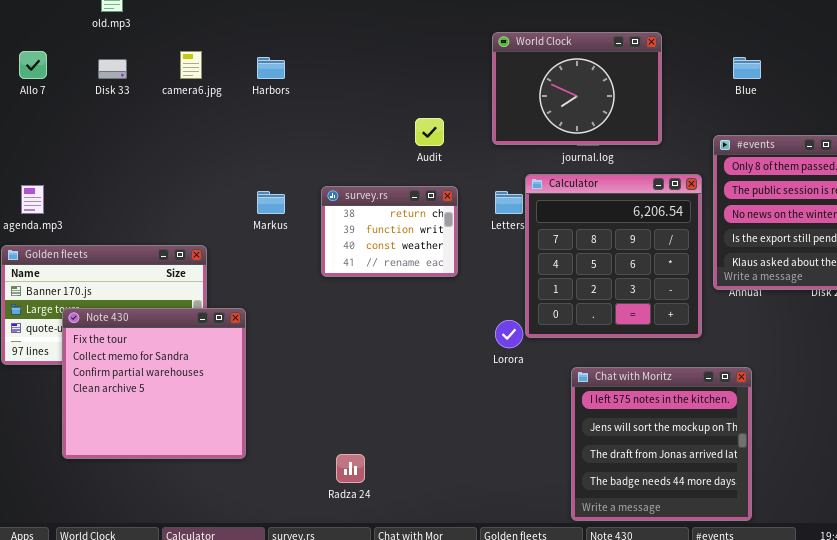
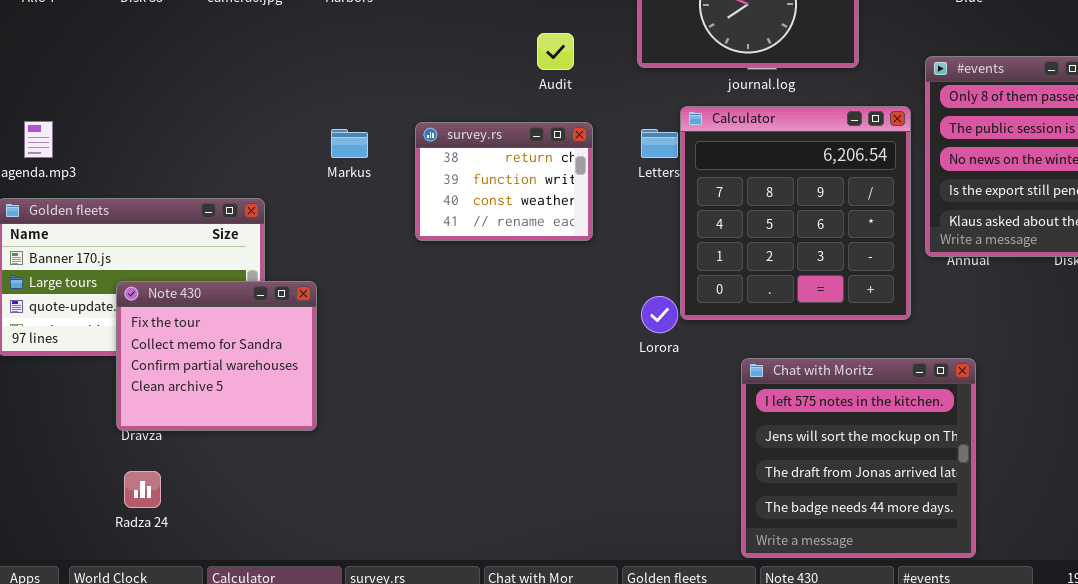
Note 430: [62,308,246,459] -> [116,281,317,431], resized
Radza 24: [336,454,365,483] -> [124,471,161,508], moved

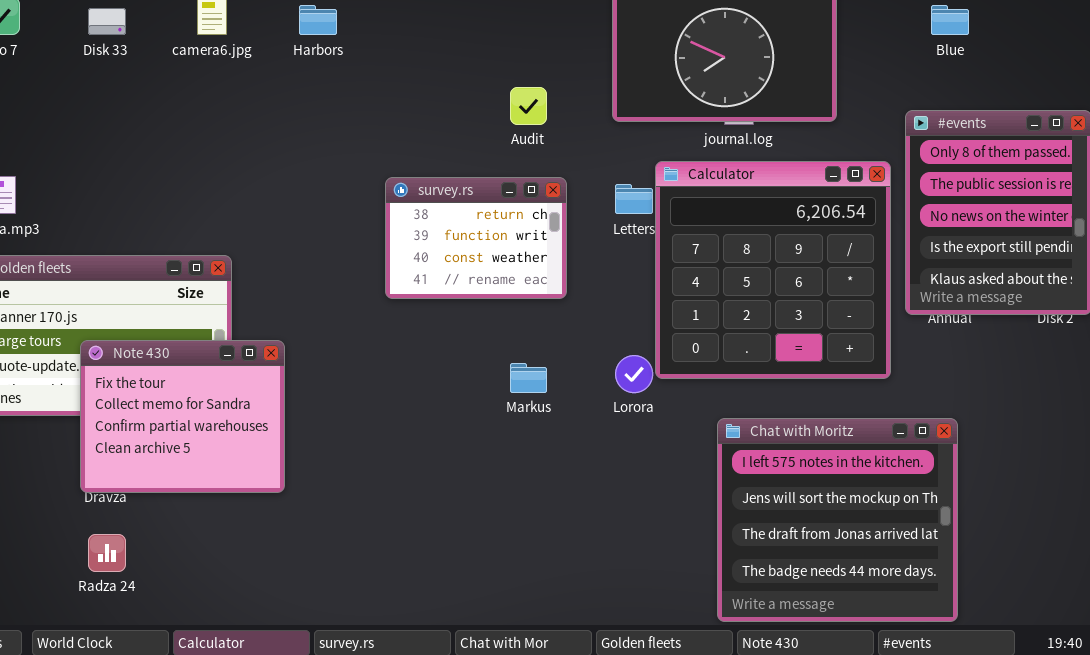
Markus: [331,129,368,158] -> [510,363,547,393], moved

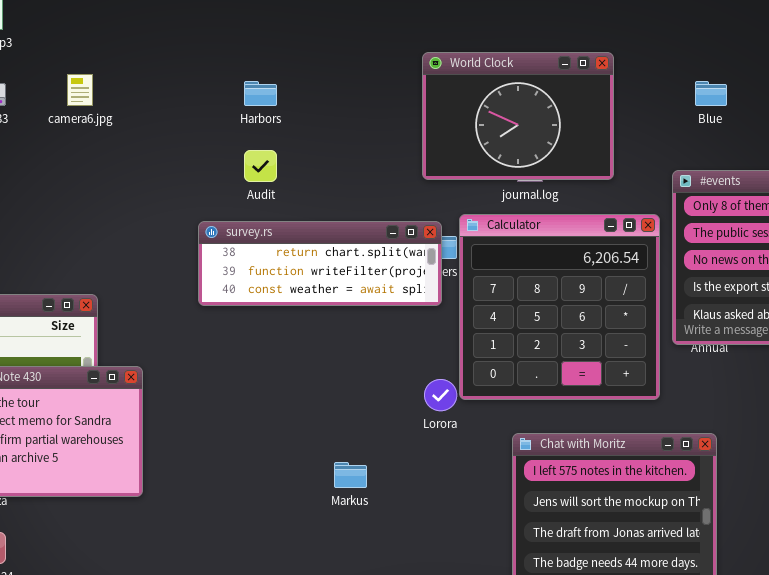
Harbors: [299,5,337,35] -> [244,81,277,106], moved
Audit: [510,87,547,125] -> [244,150,277,182], moved
survey.rs: [385,177,567,299] -> [198,221,442,306], moved, resized
Markus: [510,363,547,393] -> [334,462,367,488], moved

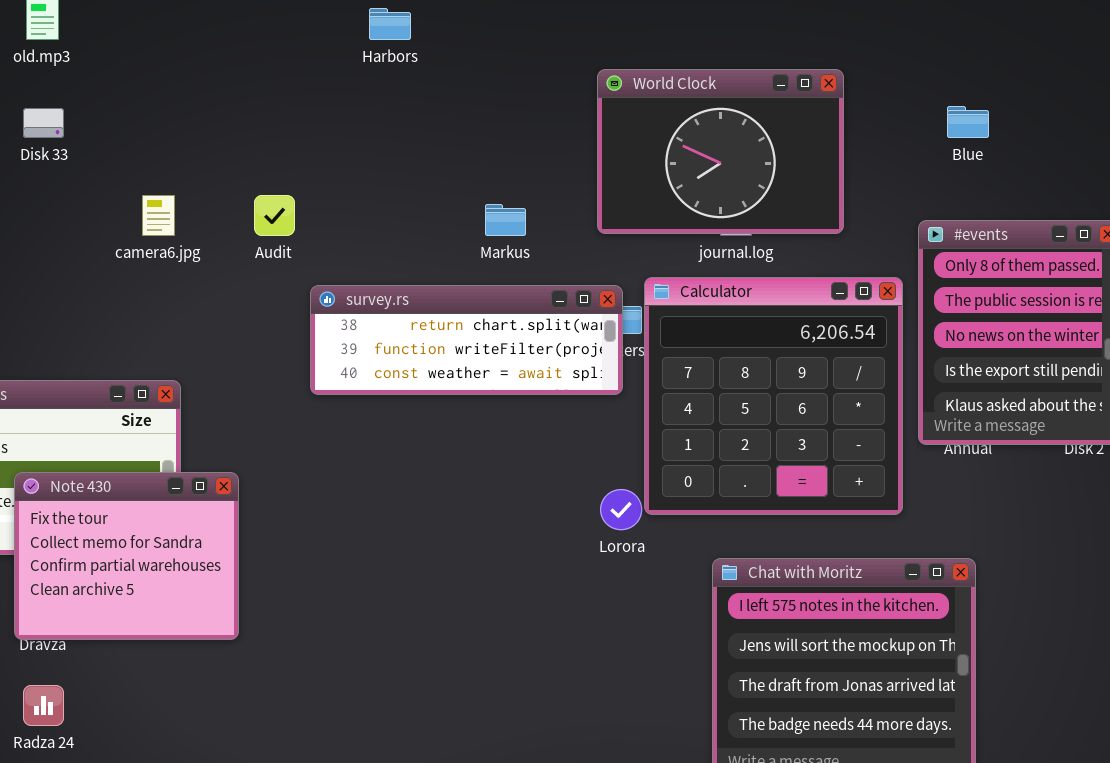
camera6.jpg: [67,74,93,106] -> [142,195,175,236], moved
Harbors: [244,81,277,106] -> [369,8,411,40], moved
Audit: [244,150,277,182] -> [254,195,295,236], moved
Markus: [334,462,367,488] -> [485,204,526,236], moved

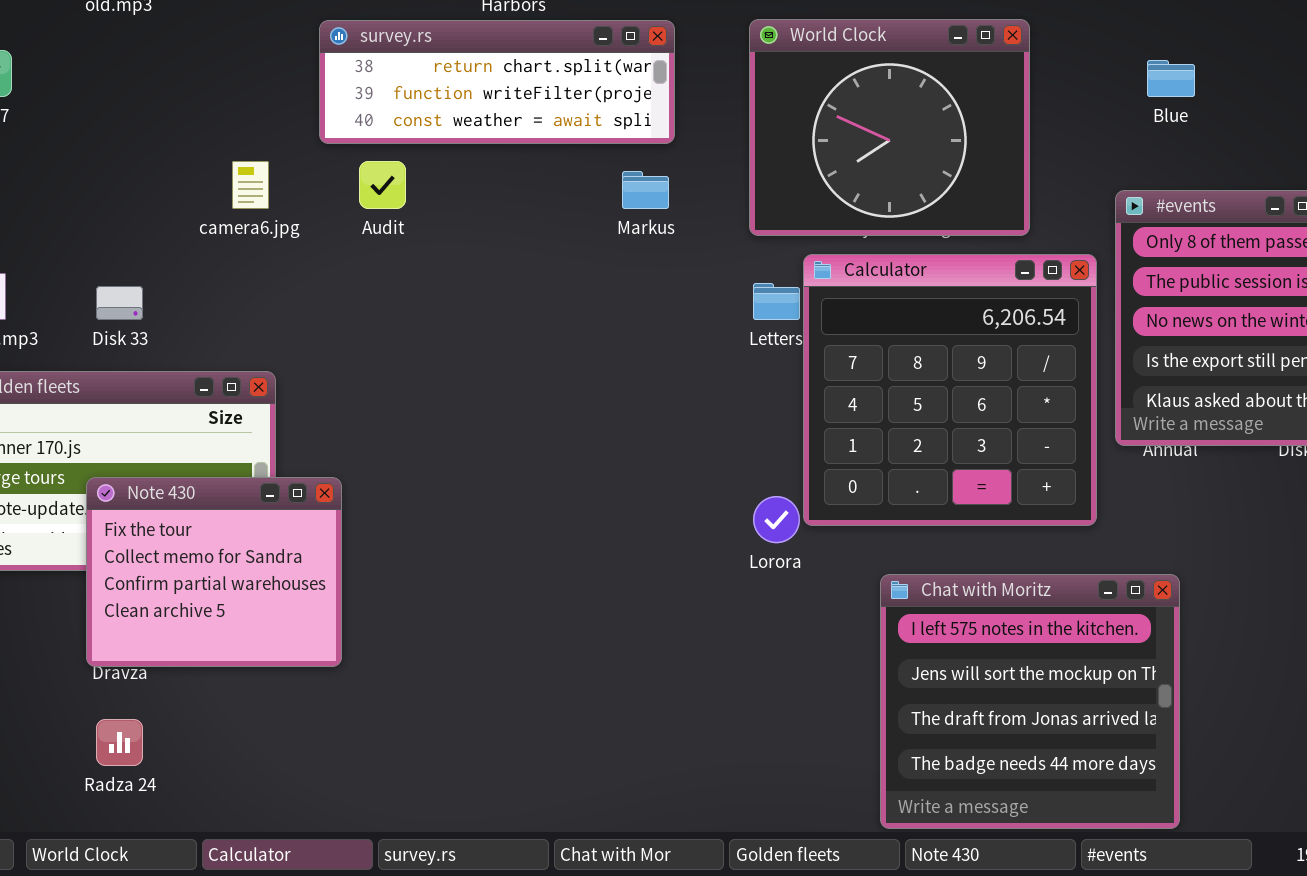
World Clock: [597,69,844,234] -> [749,19,1030,236], resized
Disk 33: [23,108,64,138] -> [96,286,143,320], moved
survey.rs: [310,285,623,395] -> [319,20,675,144], moved

